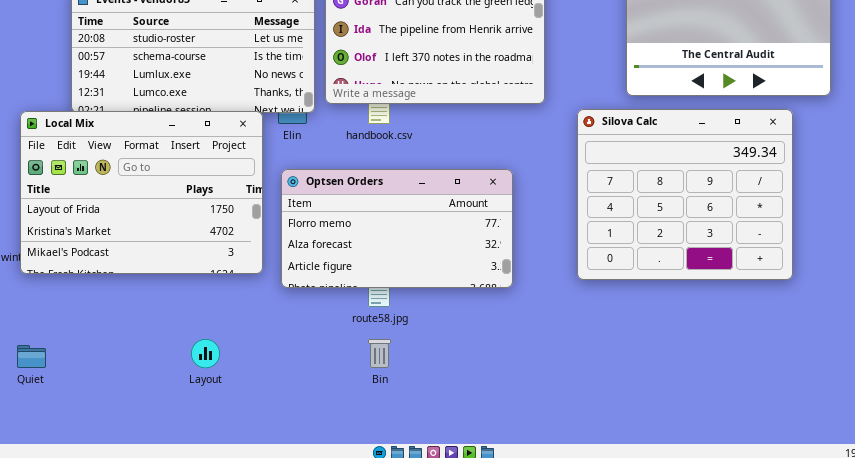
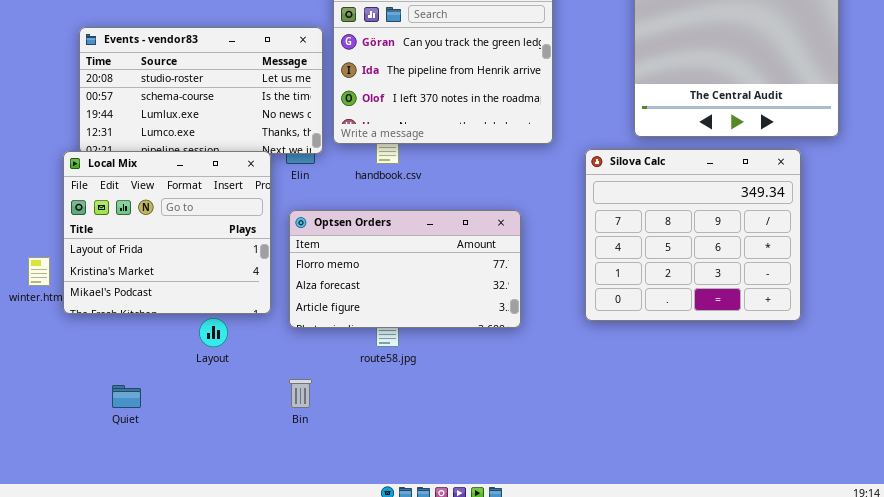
Local Mix: [20,111,263,274] -> [63,151,271,314], resized
Layout: [191,339,220,368] -> [199,318,228,347], moved
Bin: [368,339,391,368] -> [289,379,312,408], moved
Quiet: [17,345,46,368] -> [112,385,141,408], moved

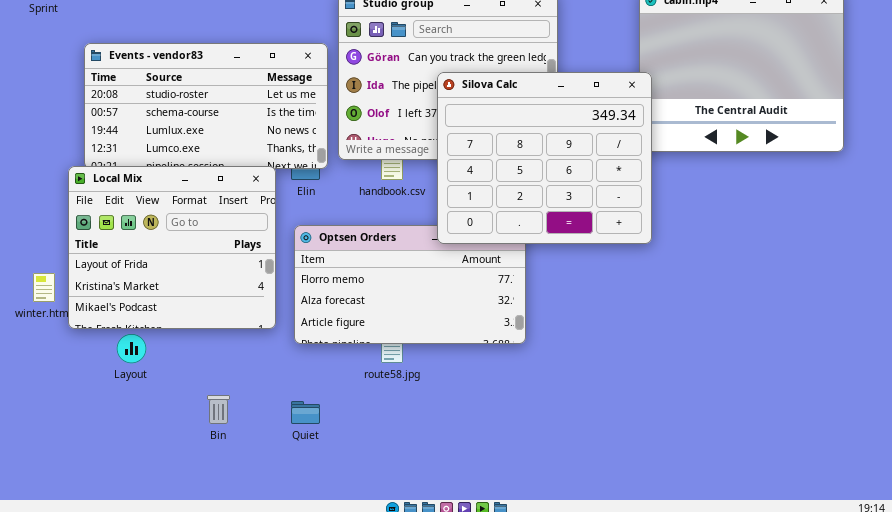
Silova Calc: [585,149,801,321] -> [437,72,652,244], moved
Layout: [199,318,228,347] -> [117,334,146,363], moved
Bin: [289,379,312,408] -> [207,395,230,424], moved
Quiet: [112,385,141,408] -> [291,401,320,424], moved

